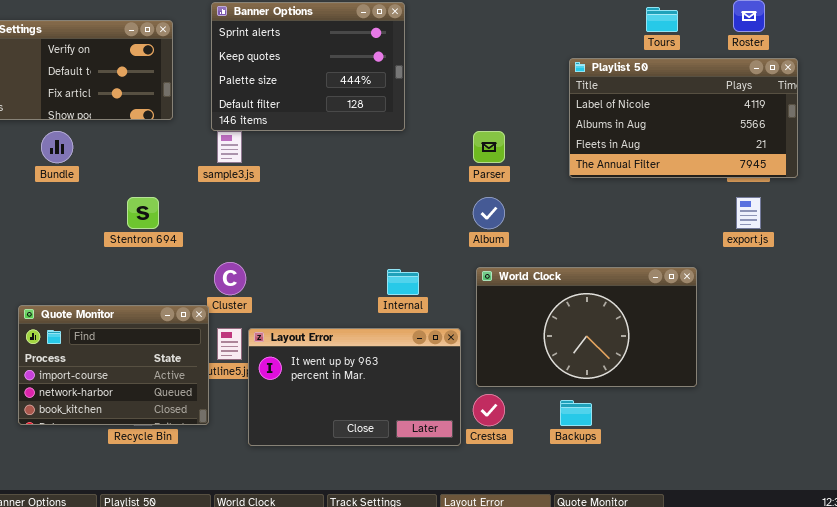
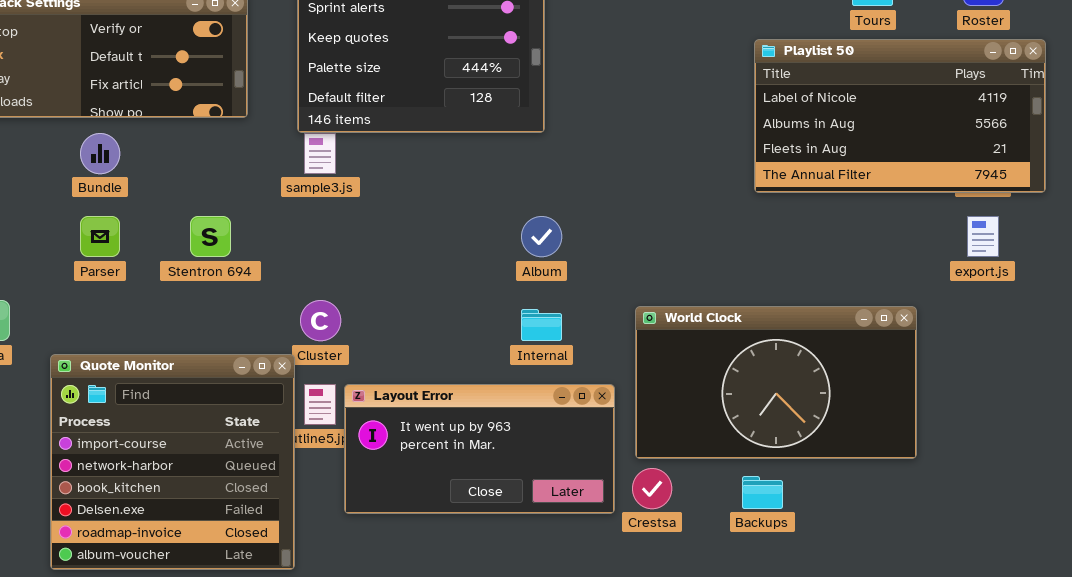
Parser: [473,131,505,163] -> [80,216,120,257], moved
Album: [473,197,505,229] -> [521,216,562,257], moved
Quote Monitor: [18,305,209,425] -> [50,354,295,570], resized
Layout Error: [248,328,461,446] -> [344,384,615,514], resized

